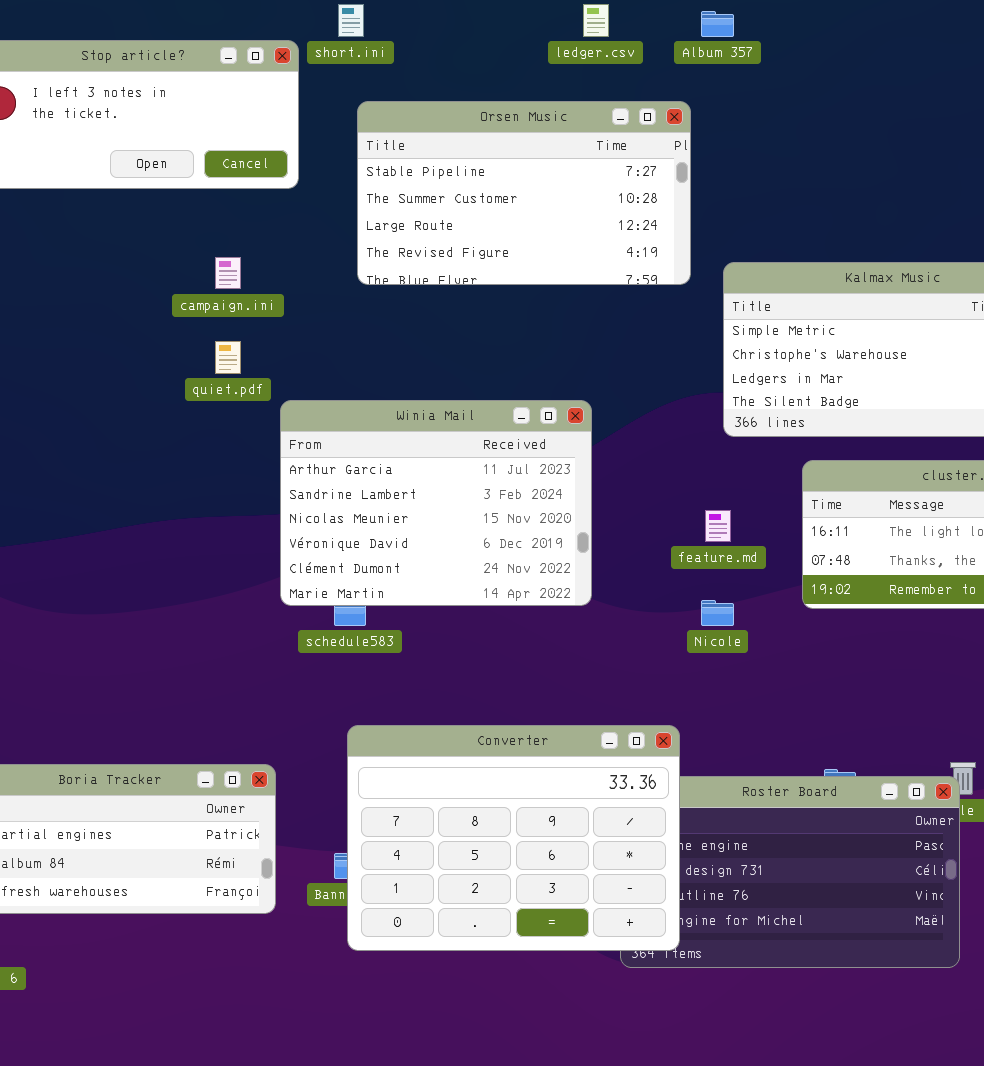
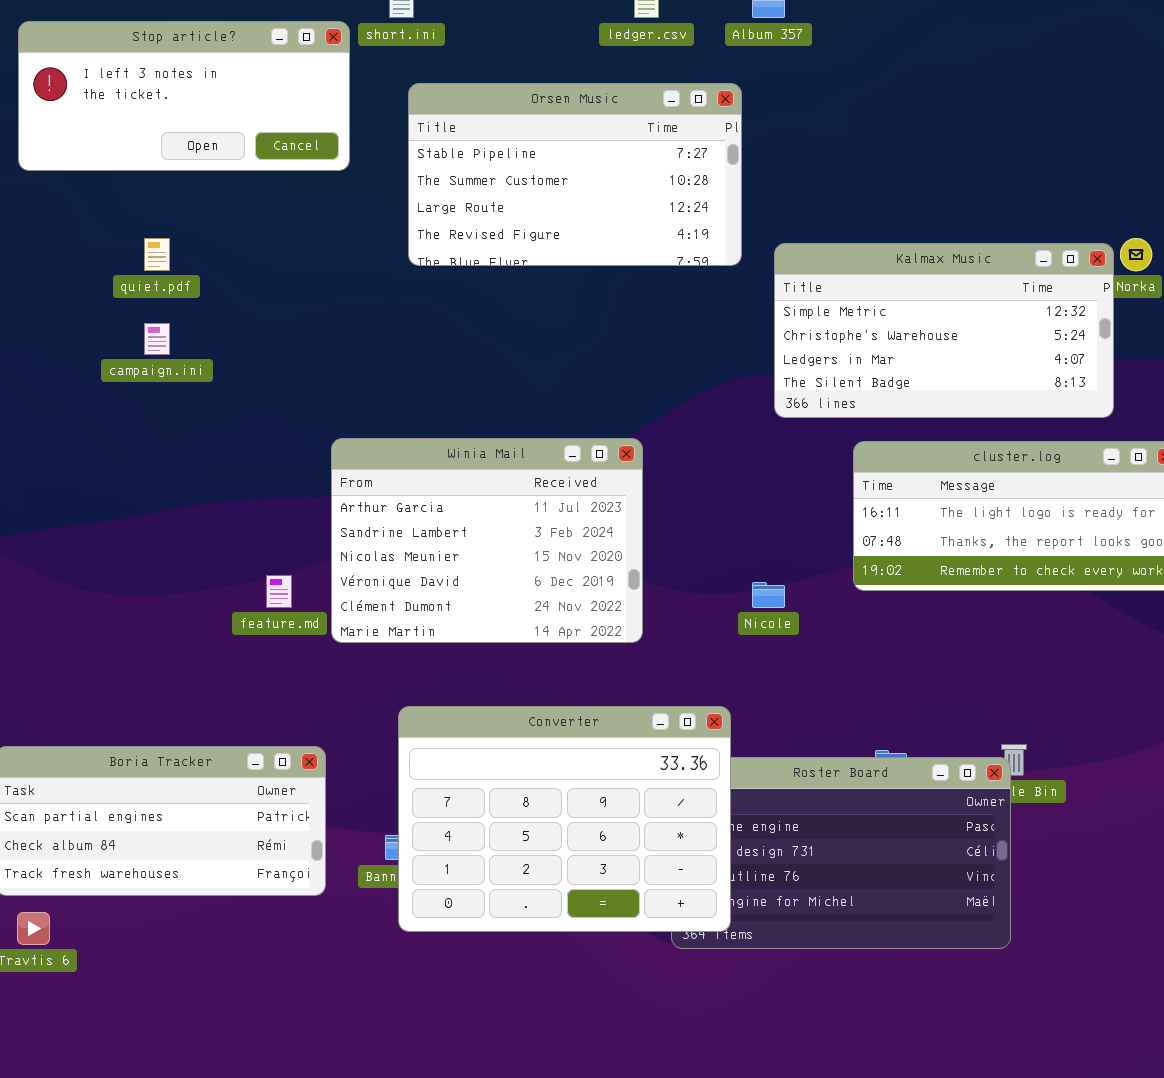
campaign.ini: [215,257,241,289] -> [144,323,170,355], moved
quiet.pdf: [215,341,241,374] -> [144,238,170,271], moved
Winia Mail: [280,400,592,606] -> [331,438,643,643], moved
feature.md: [705,510,731,542] -> [266,575,292,608], moved

